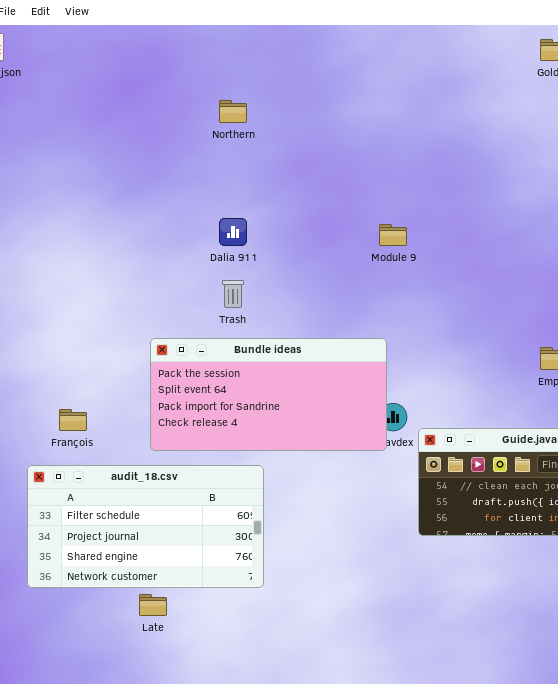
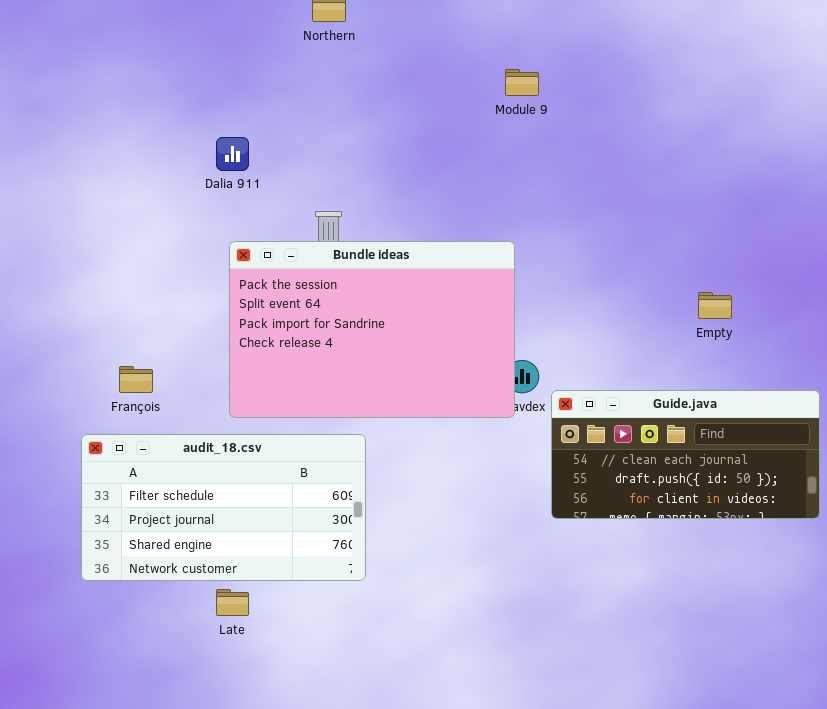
Dalia 911: [219,218,247,246] -> [216,137,249,171], moved
Module 9: [379,224,407,246] -> [505,69,539,96], moved
Bundle ideas: [150,338,387,451] -> [229,241,515,418], resized

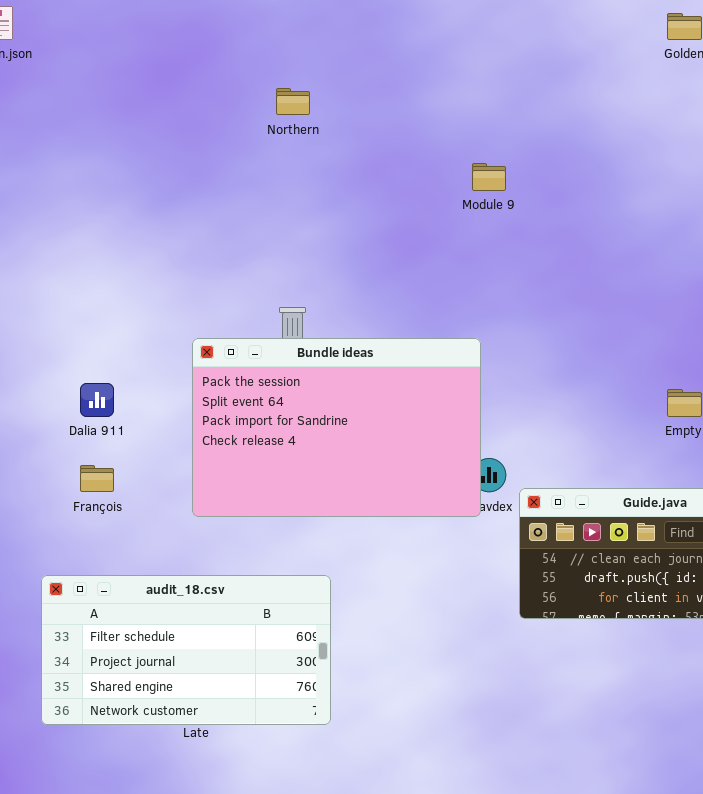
Dalia 911: [216,137,249,171] -> [80,383,114,417], moved
audit_18.csv: [81,434,366,581] -> [41,575,331,725], moved

